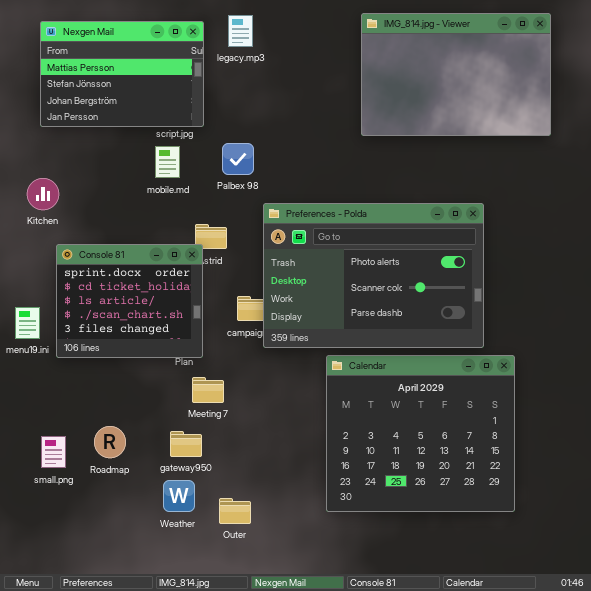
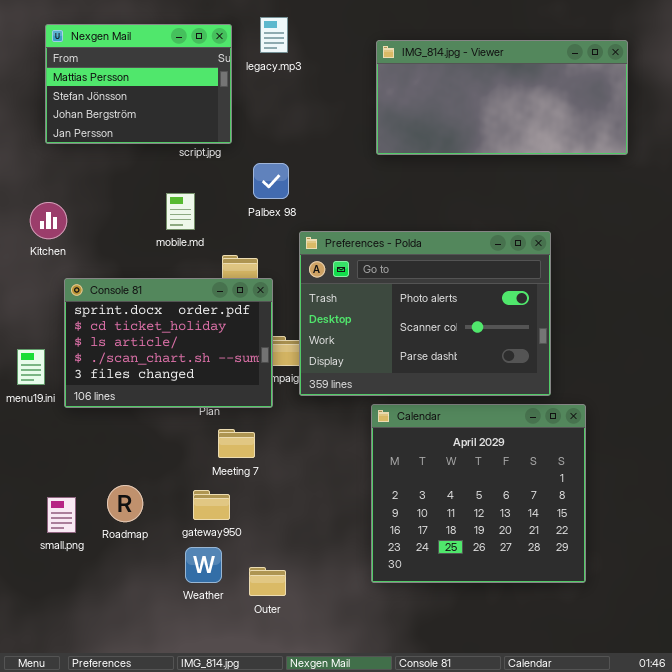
IMG_814.jpg - Viewer: [361,13,551,136] -> [376,40,628,155], resized
mobile.md: [155,146,180,178] -> [166,193,195,230], moved
Console 81: [56,244,203,358] -> [64,278,273,408], resized

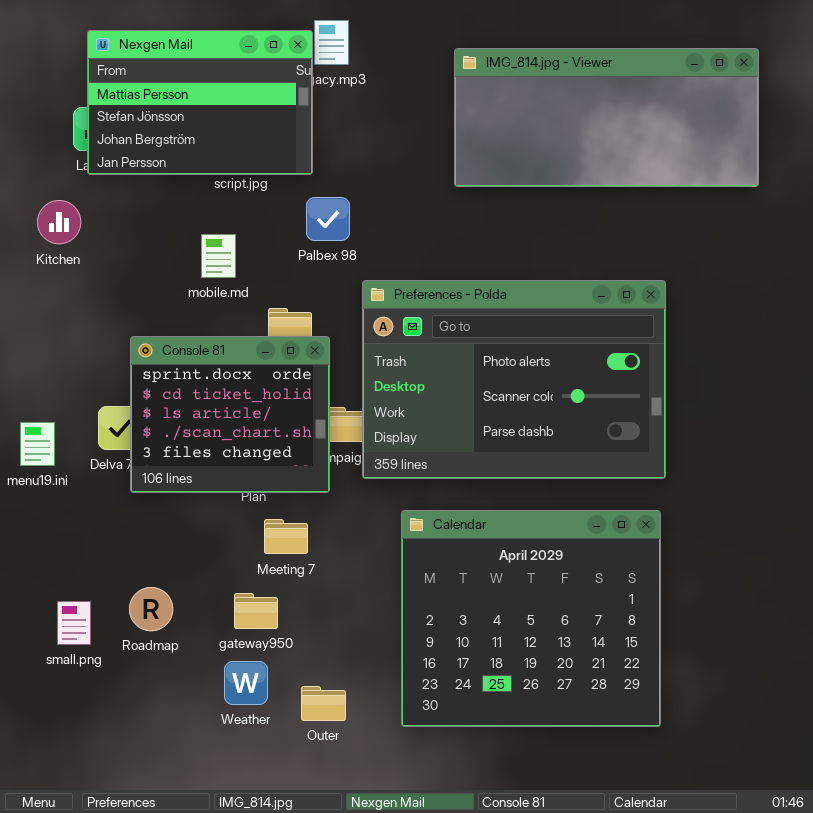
Nexgen Mail: [45,24,232,144] -> [87,30,313,175], moved
Kitchen: [30,202,67,239] -> [37,200,81,244], moved
Console 81: [64,278,273,408] -> [130,336,330,493], resized
Calendar: [371,404,586,583] -> [401,510,661,727], moved

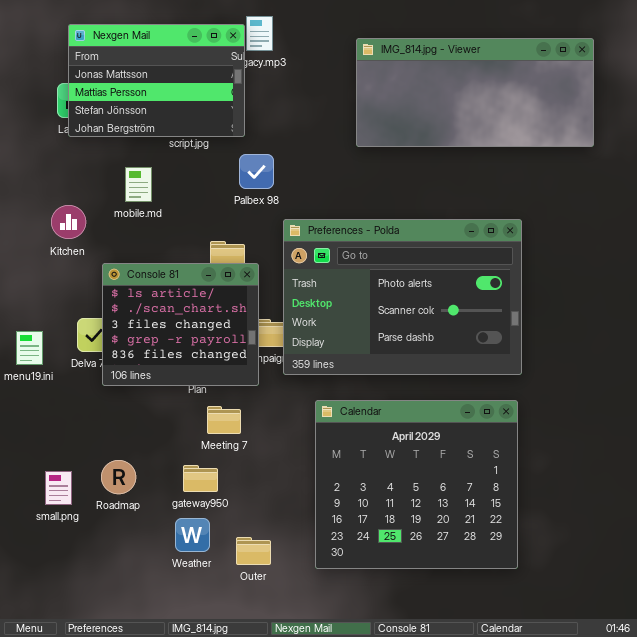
Nexgen Mail: [87,30,313,175] -> [68,24,245,137], scrolled up 1 row
Kitchen: [37,200,81,244] -> [51,205,86,239], moved
mobile.md: [201,234,236,278] -> [125,167,152,202], moved
Console 81: [130,336,330,493] -> [102,263,259,386], scrolled down 2 rows

